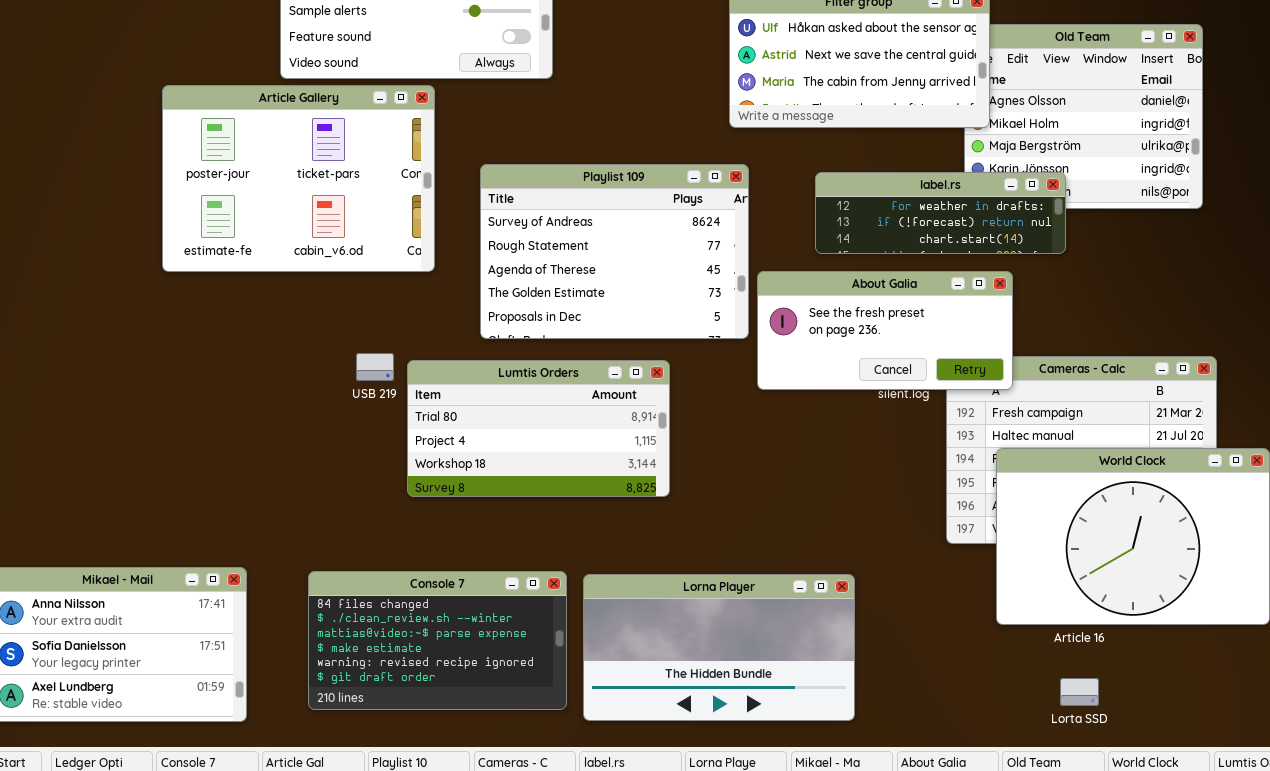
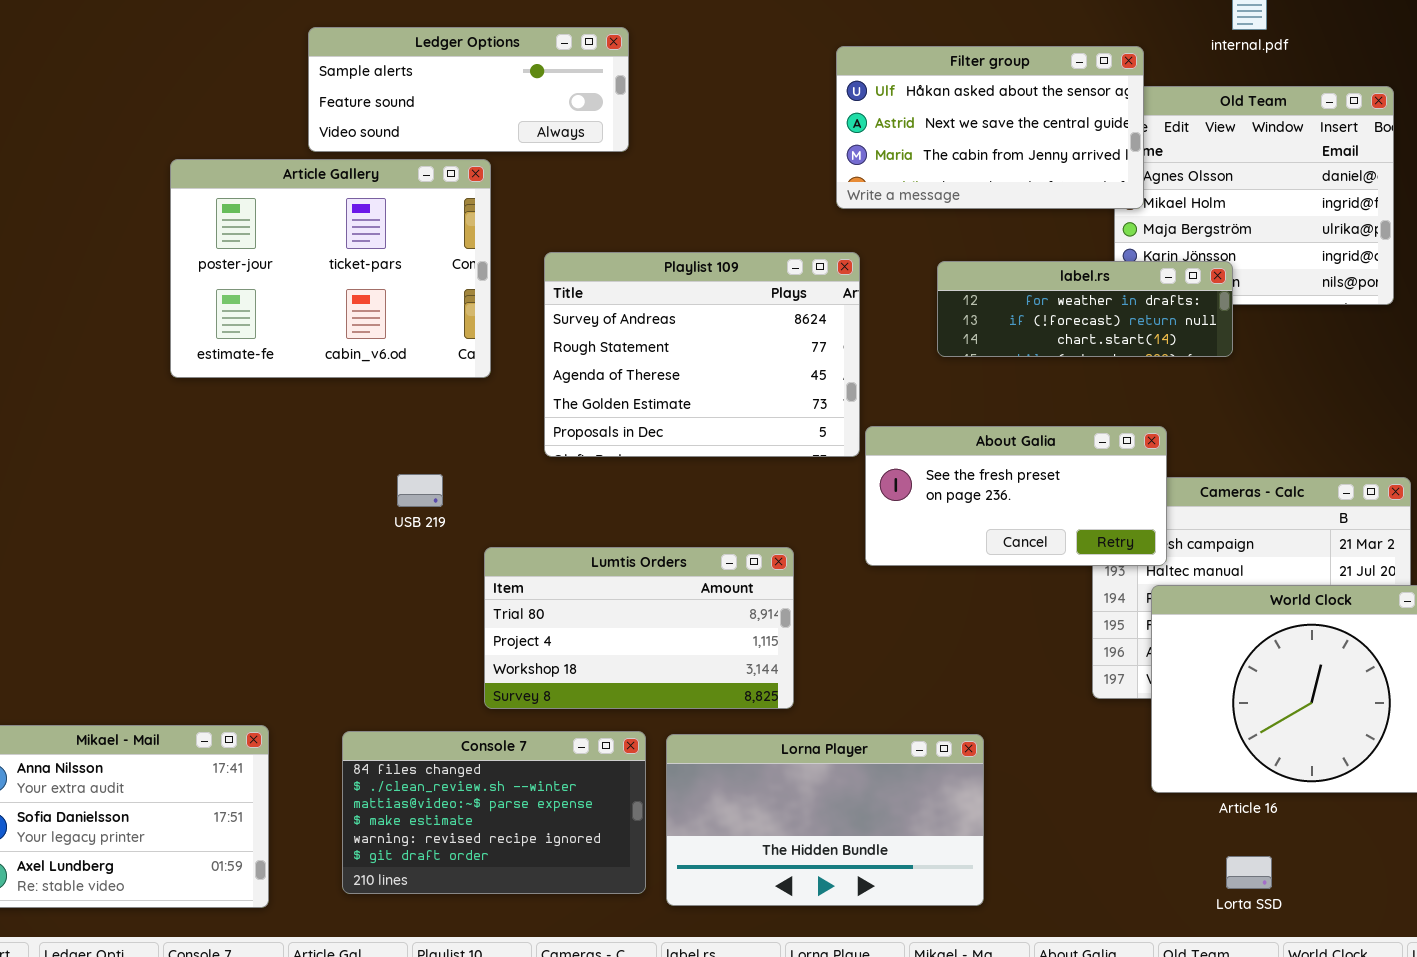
About Galia: [757,271,1013,390] -> [865,426,1167,566], moved
Lumtis Orders: [407,360,670,497] -> [484,547,794,709], moved

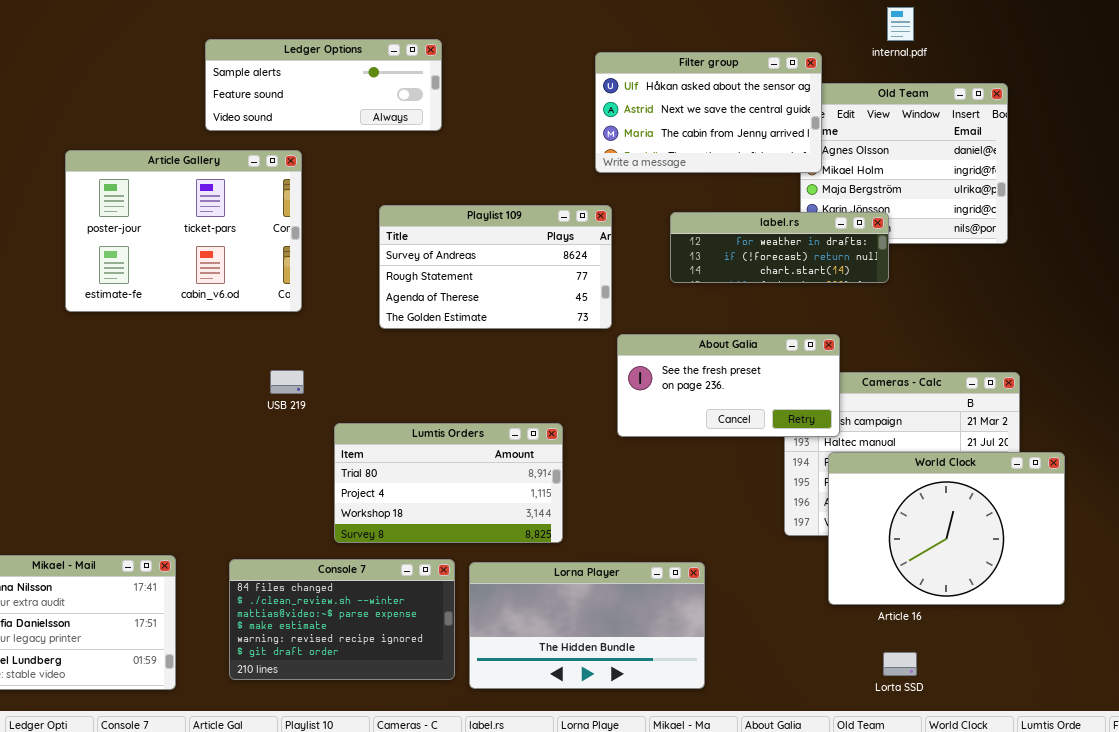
Article Gallery: [170,159,491,378] -> [65,150,302,312], moved
Playlist 109: [544,252,860,457] -> [379,205,612,329], resized

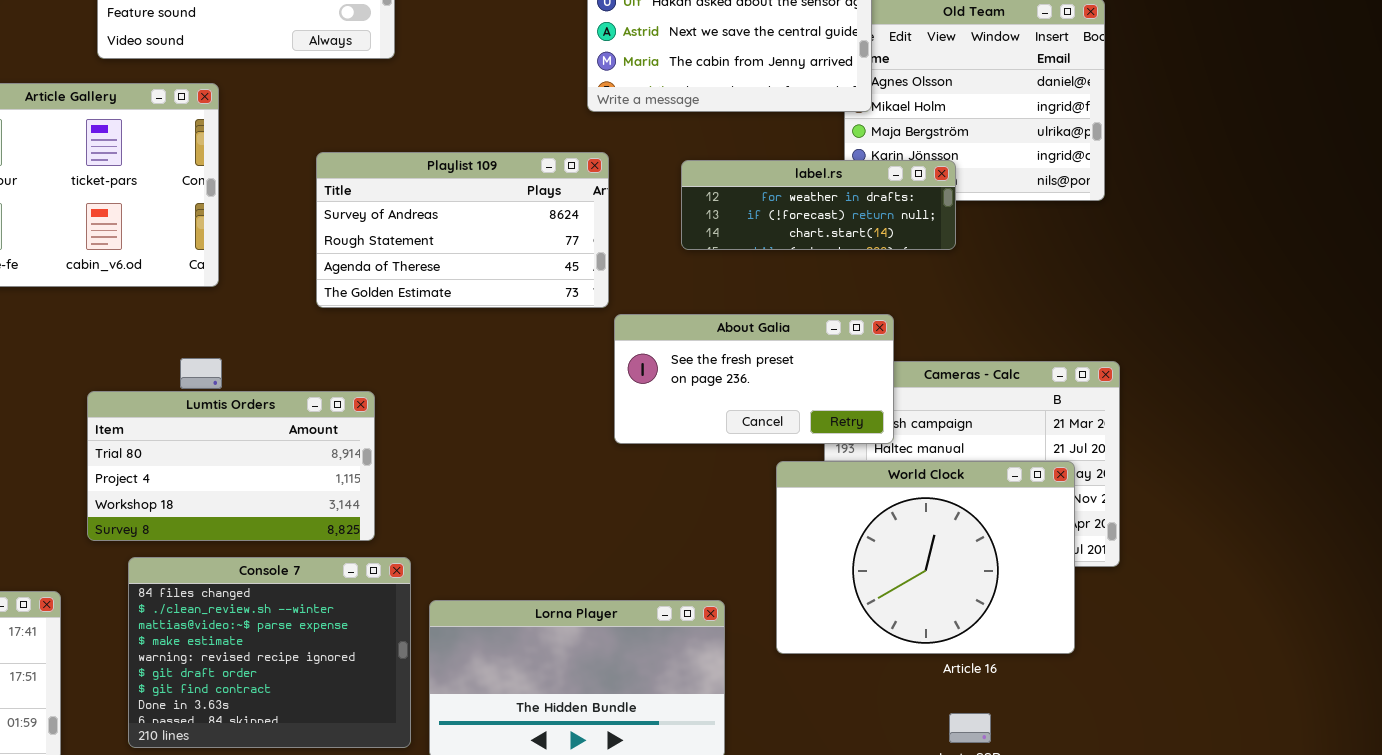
Lumtis Orders: [334,423,563,543] -> [87,391,375,541], moved
World Clock: [828,452,1065,605] -> [776,461,1075,654], moved
Console 7: [229,559,455,680] -> [128,557,411,748], resized

